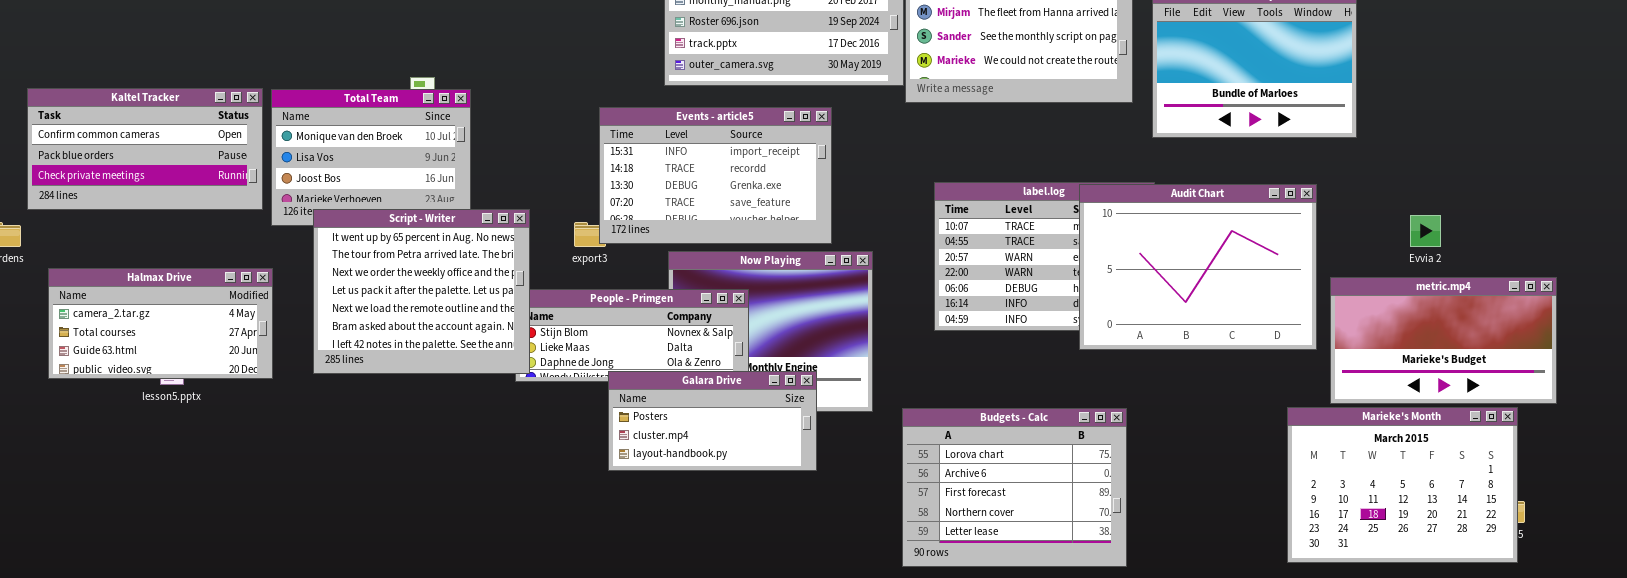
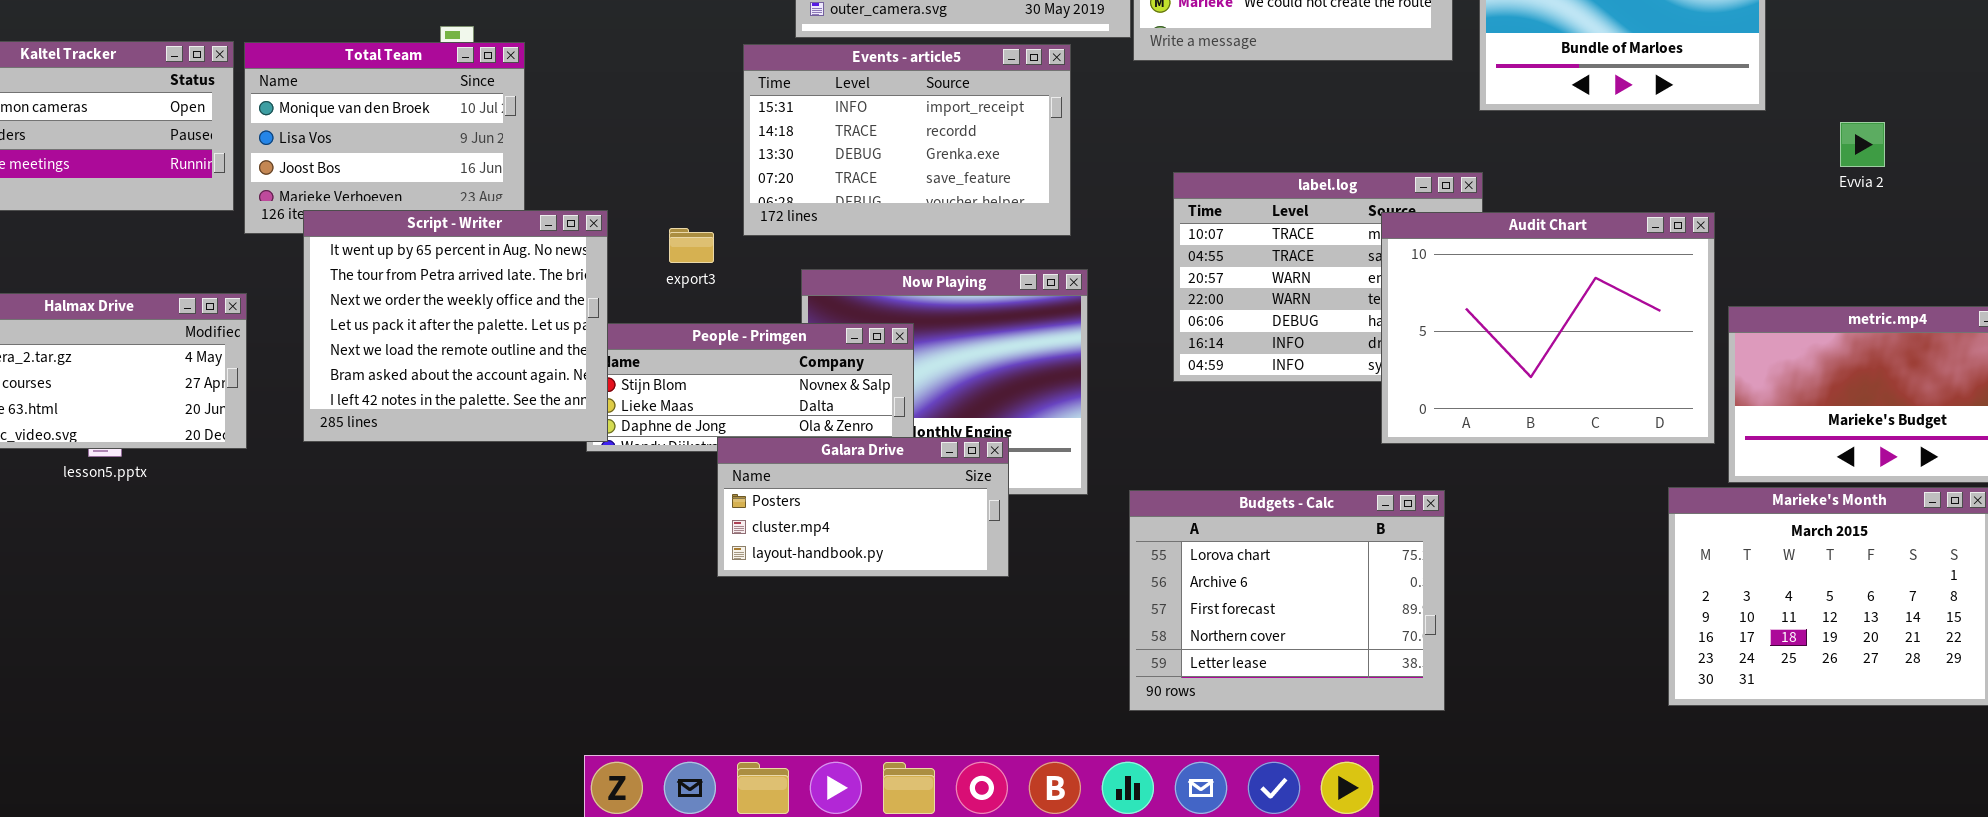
Events - article5: [599,107,832,244] -> [743,44,1071,236], moved
Audit Chart: [1079,184,1317,350] -> [1381,212,1715,444], moved
Evvia 2: [1410,215,1441,247] -> [1840,122,1885,167], moved

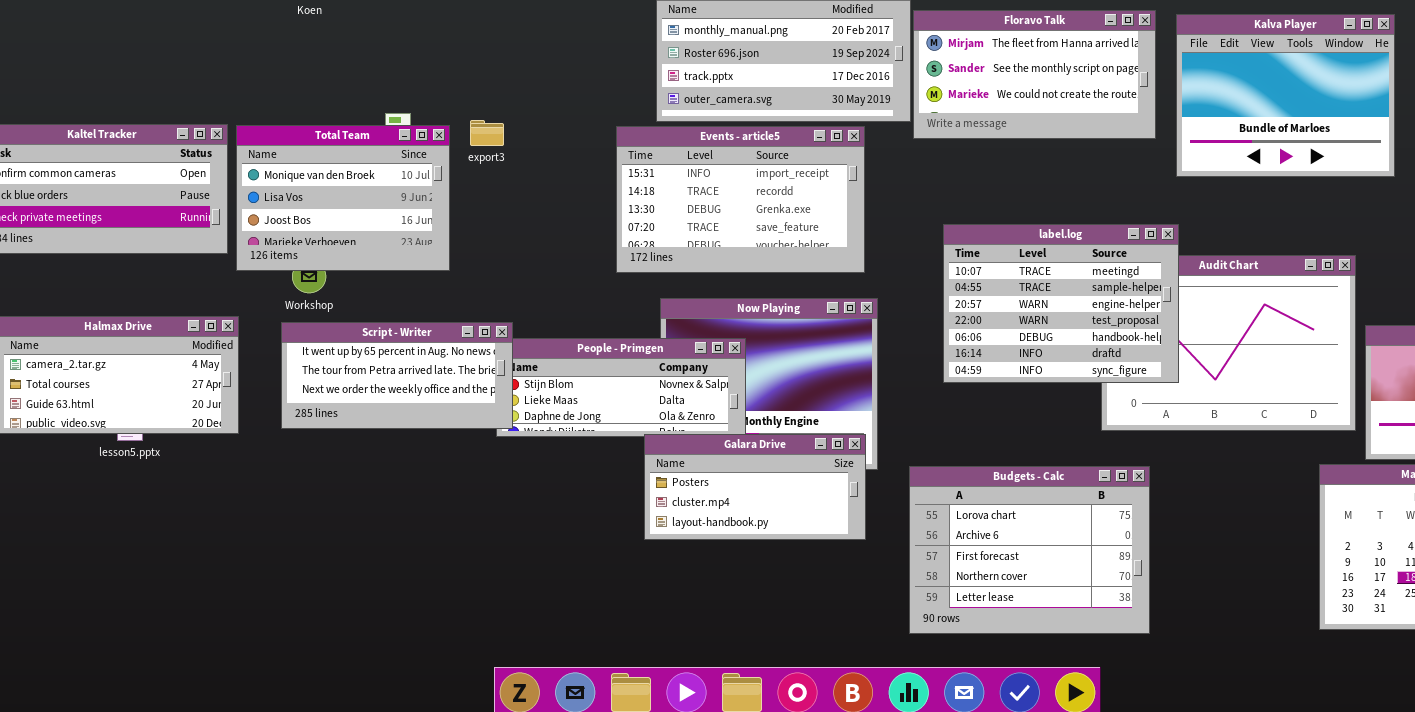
label.log: [1173,172,1483,382] -> [943,224,1179,383], raised
Script - Writer: [303,210,608,442] -> [281,322,513,429], resized
export3: [669,228,714,263] -> [470,120,504,146], moved
Galara Drive: [717,437,1009,577] -> [644,434,866,540], moved

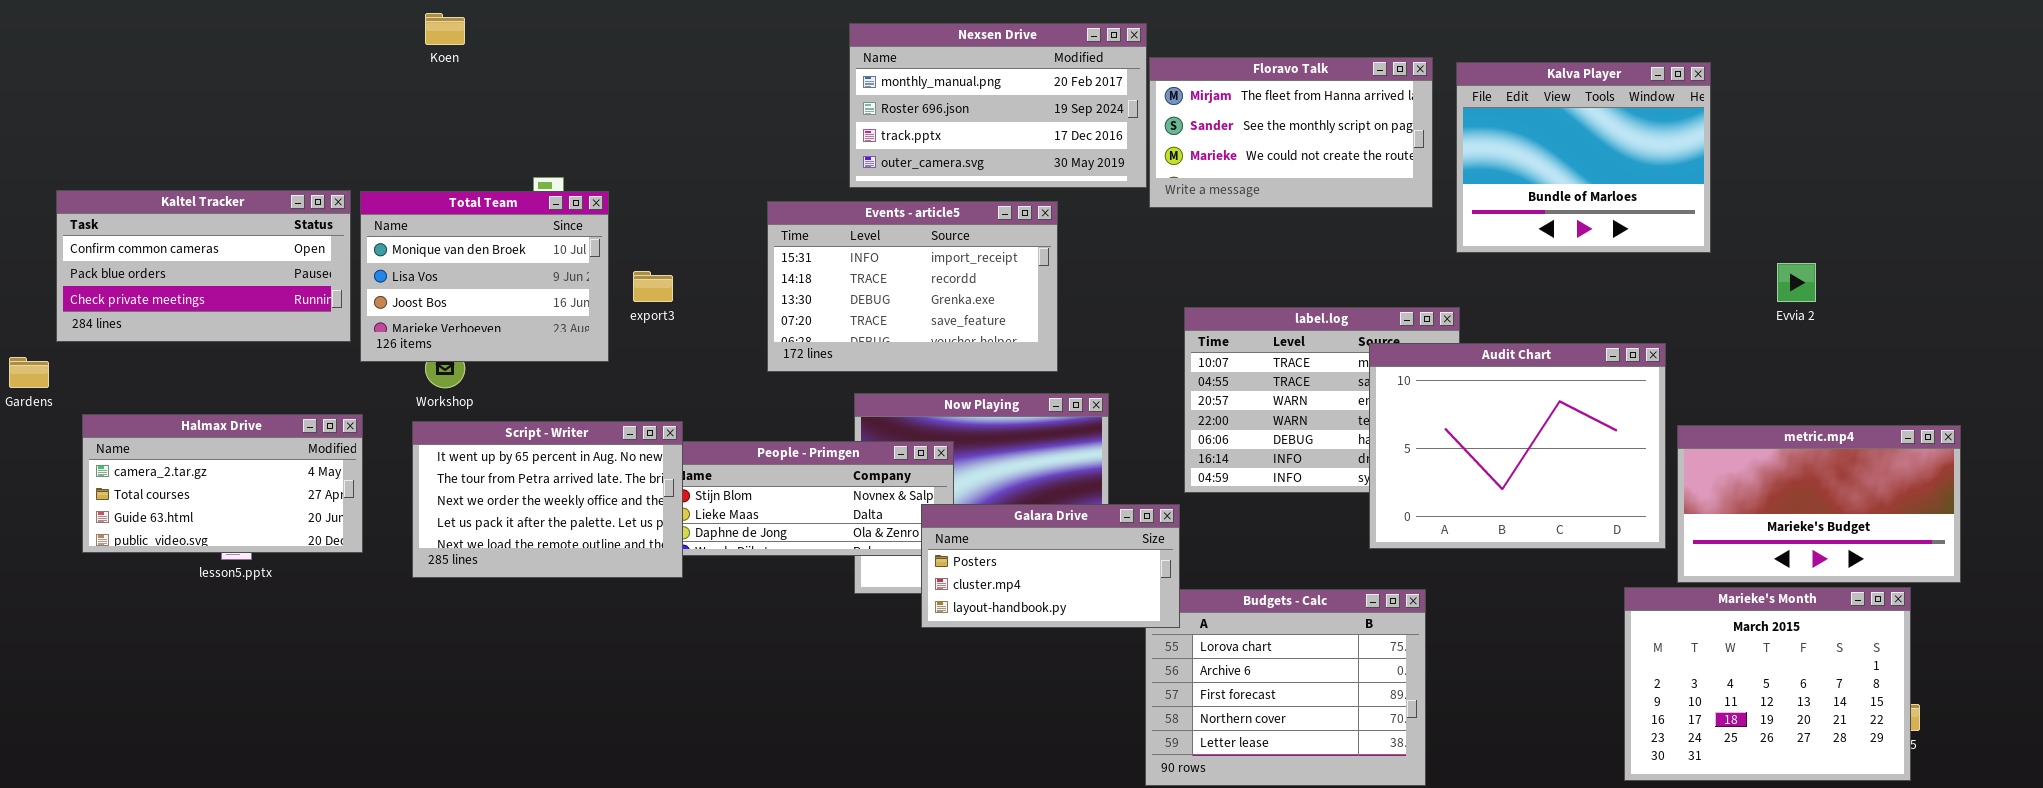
export3: [470,120,504,146] -> [633,271,673,302], moved
Events - article5: [616,126,865,273] -> [767,201,1058,372], moved
Audit Chart: [1101,255,1356,431] -> [1369,343,1666,549], raised
Script - Writer: [281,322,513,429] -> [412,421,683,578], resized
Galara Drive: [644,434,866,540] -> [921,504,1180,628], moved

